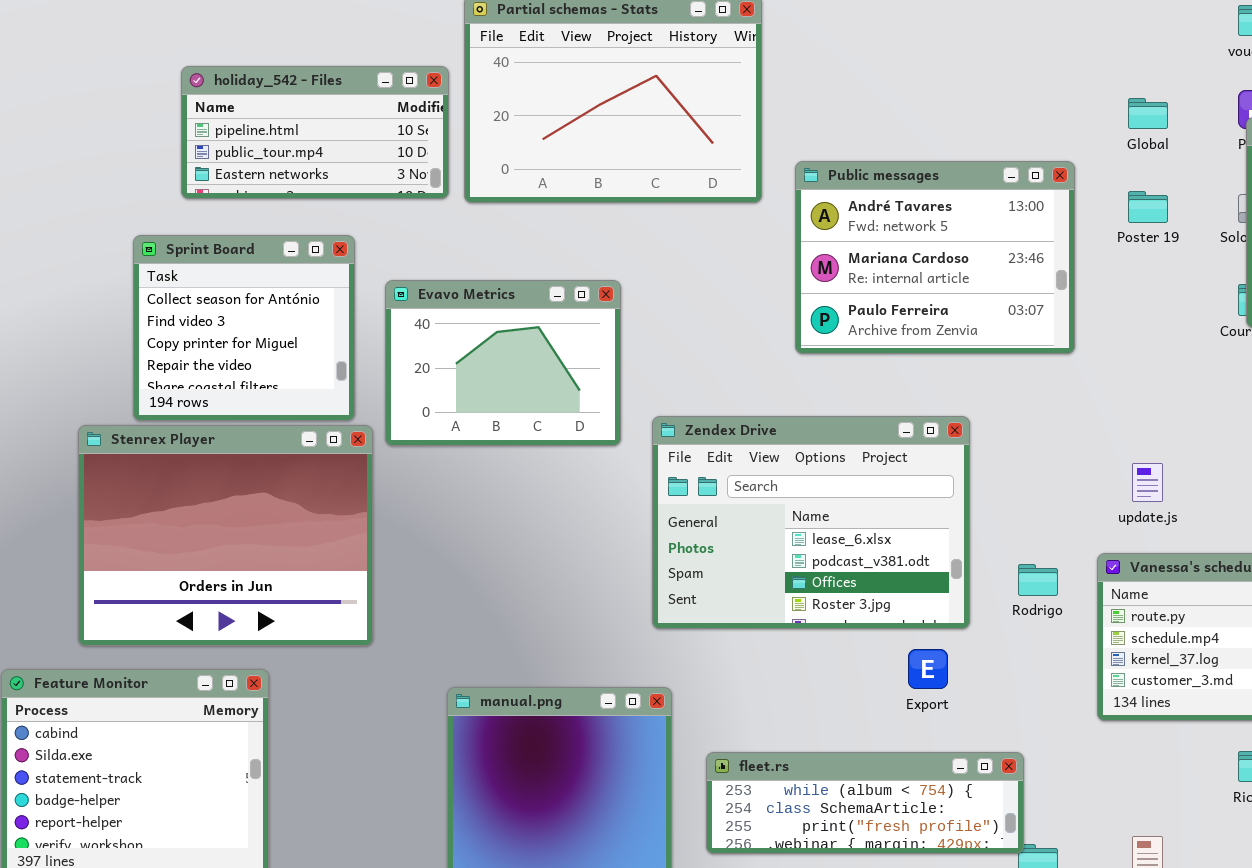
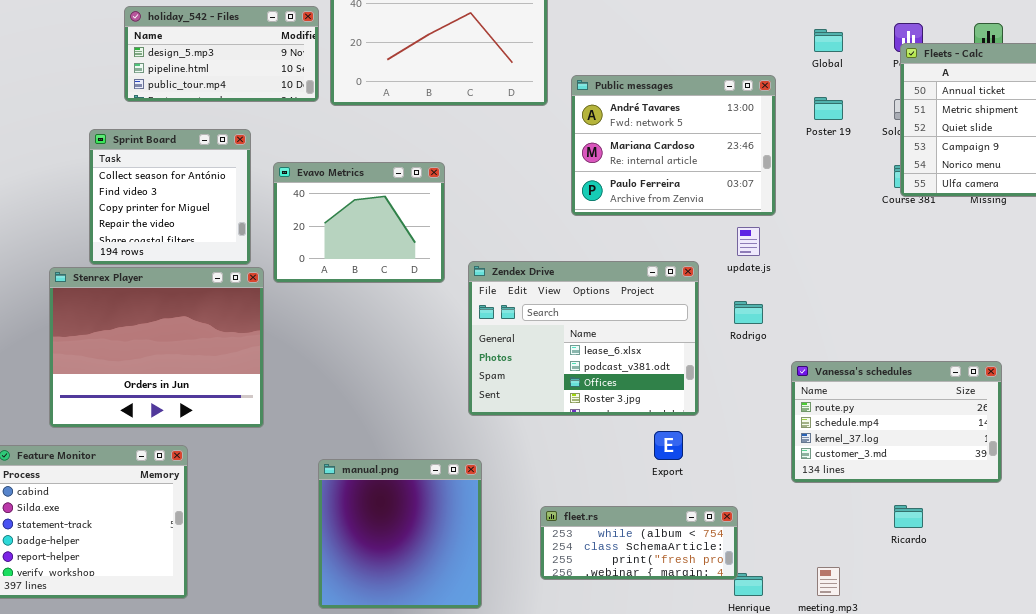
holiday_542 - Files: [181,66,449,199] -> [124,6,319,102], scrolled up 1 row
update.js: [1132,463,1163,502] -> [737,227,760,256], moved
Rodrigo: [1018,564,1058,596] -> [734,301,763,324], moved
fleet.rs: [706,752,1024,854] -> [540,506,738,580], resized

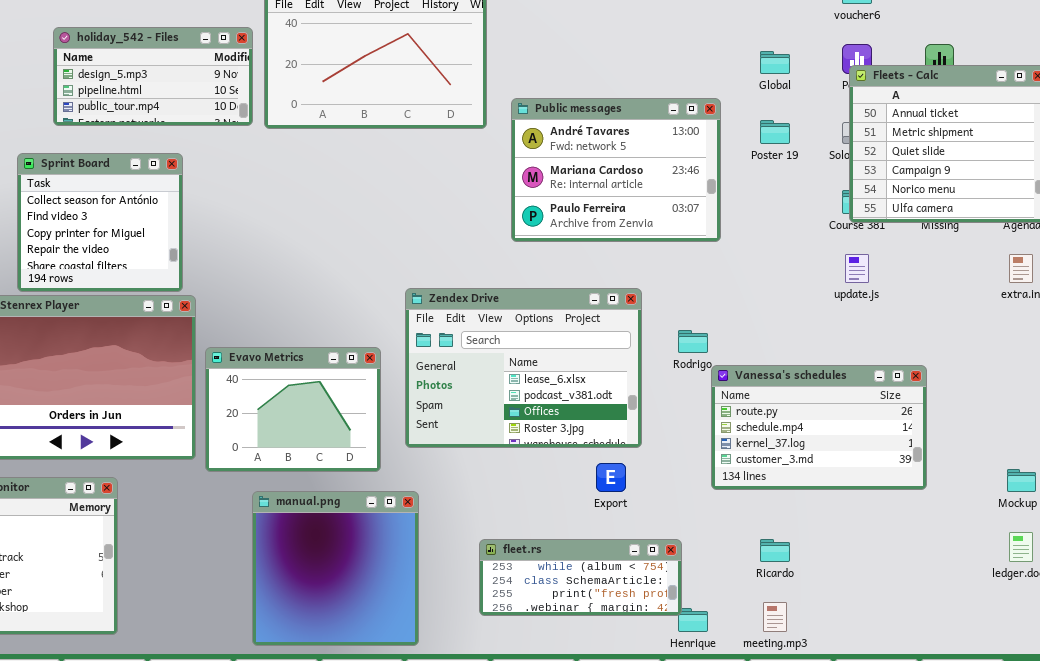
Evavo Metrics: [273,162,445,283] -> [205,347,381,472], moved
update.js: [737,227,760,256] -> [845,254,869,283], moved
Vanessa's schedules: [791,361,1002,483] -> [711,365,927,490], moved
Ricardo: [894,505,923,528] -> [760,539,790,562], moved

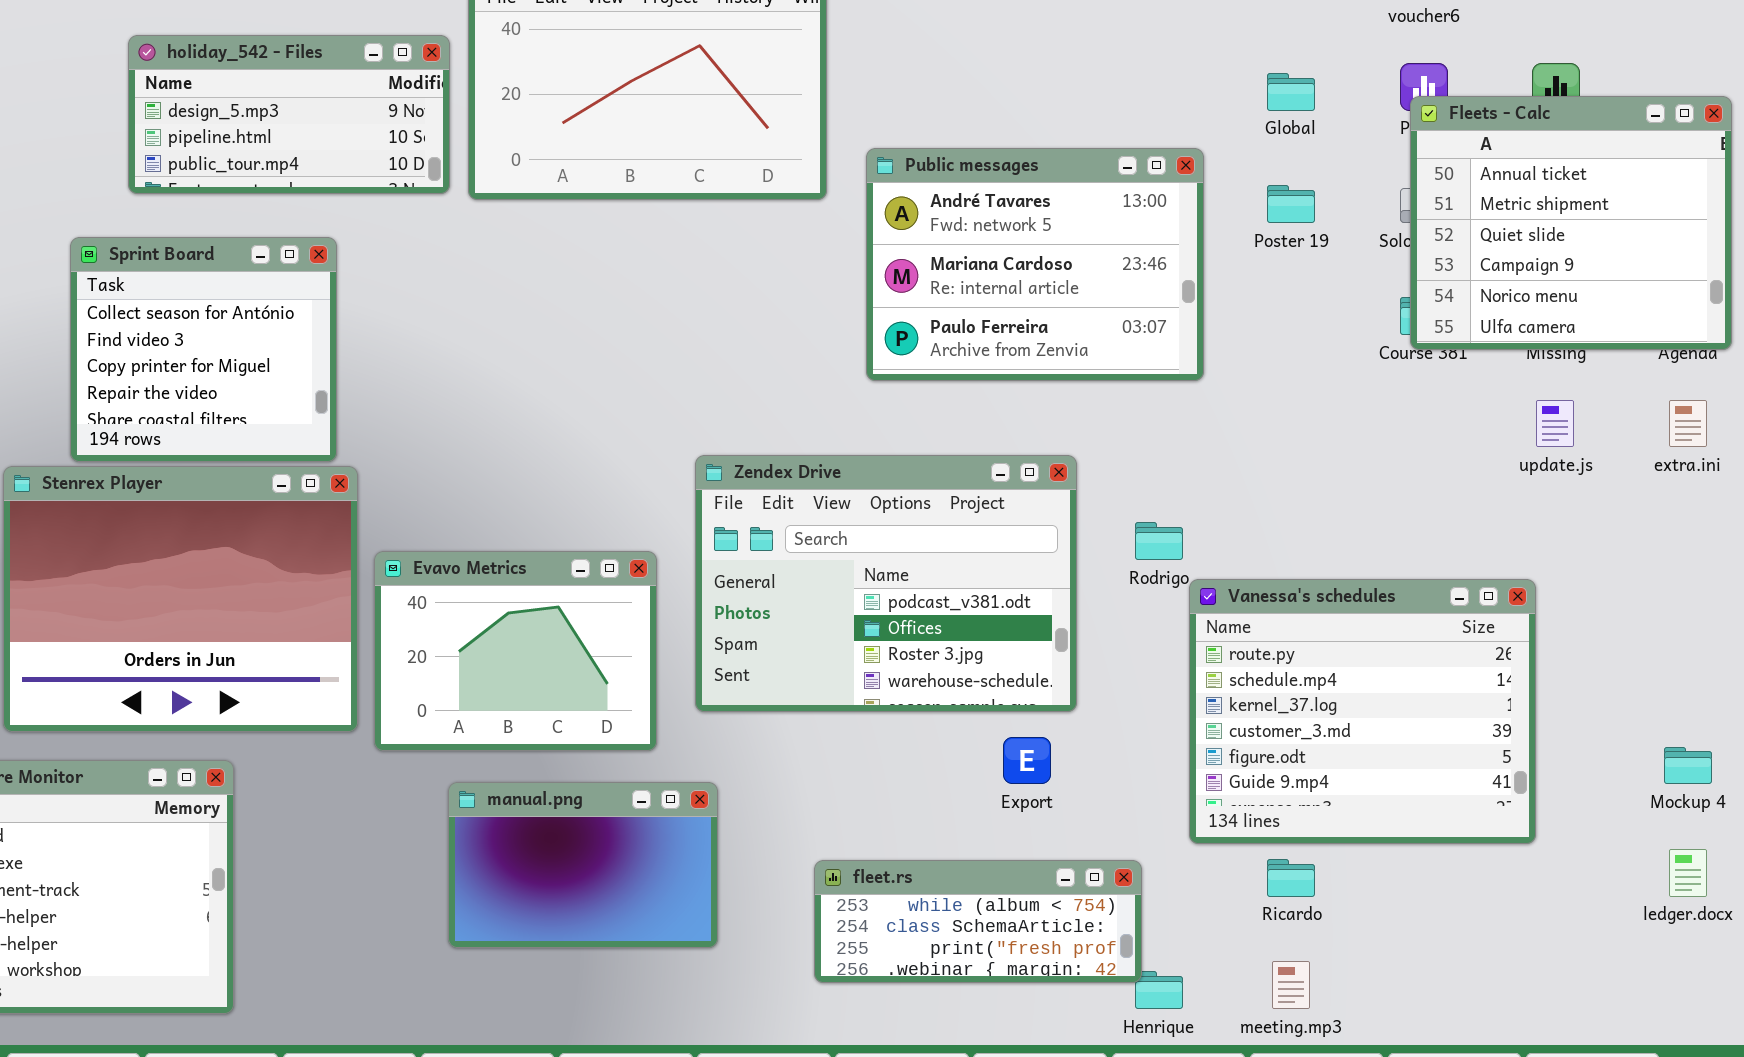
update.js: [845,254,869,283] -> [1536,400,1574,447], moved
Zendex Drive: [405,288,642,448] -> [695,455,1077,712], scrolled down 1 row
Vanessa's schedules: [711,365,927,490] -> [1189,579,1536,844], resized
manual.png: [252,491,419,646] -> [448,782,718,948], resized

